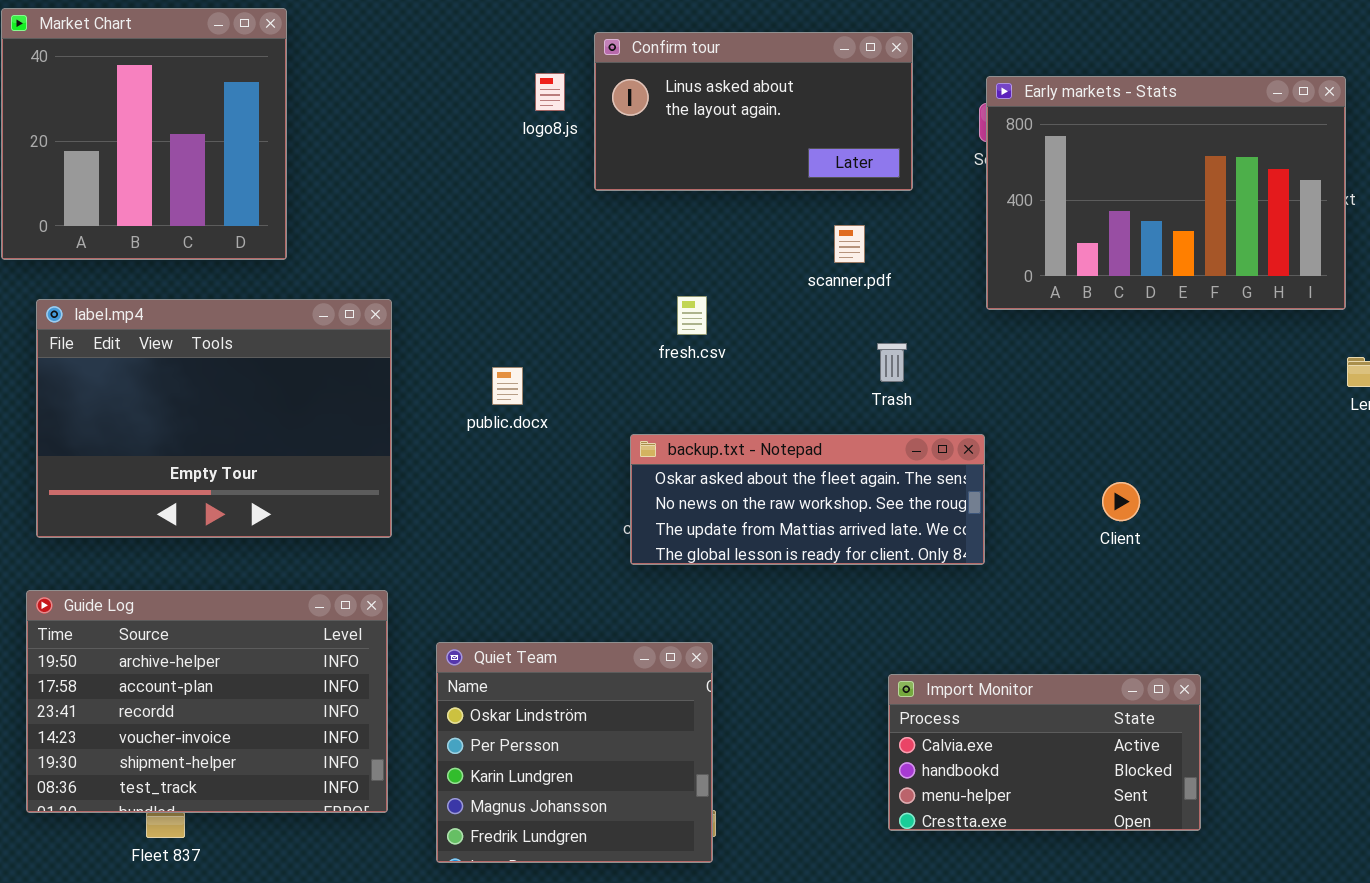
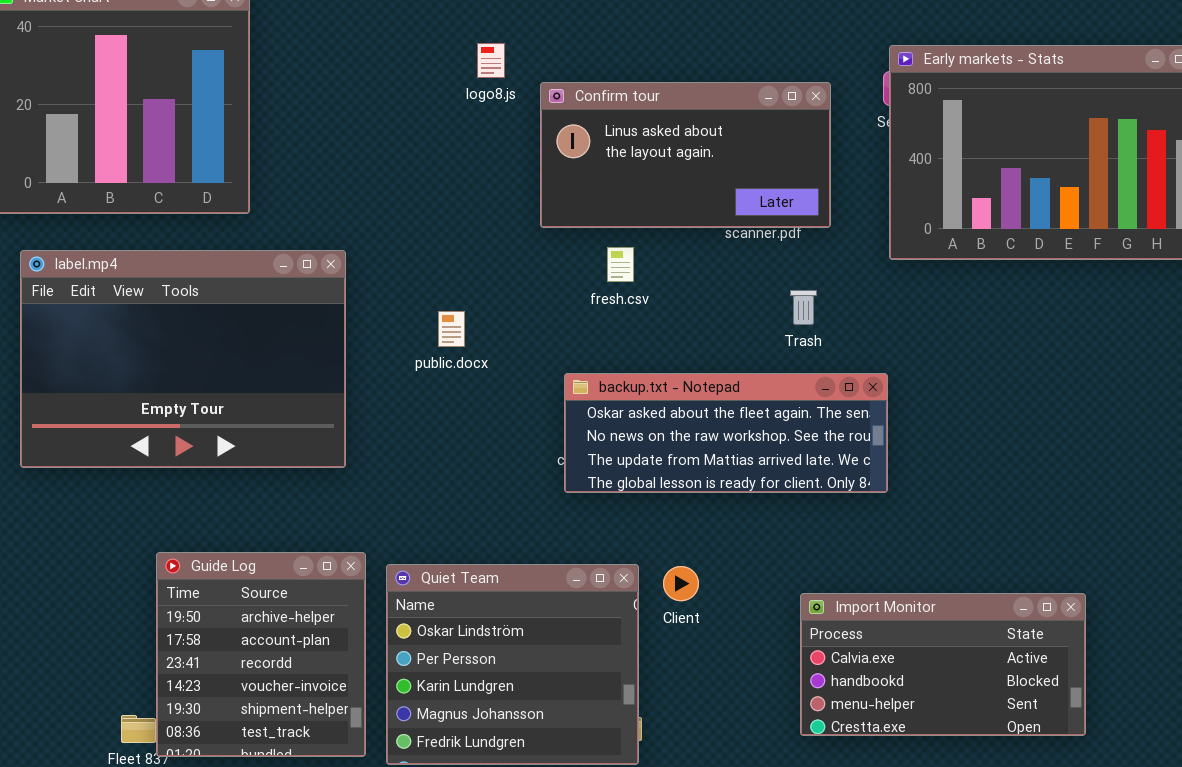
Confirm tour: [594,32,913,191] -> [540,82,831,228], moved
Client: [1102,482,1140,521] -> [663,566,699,601], moved
Guide Log: [26,590,388,813] -> [156,552,366,757], moved, resized

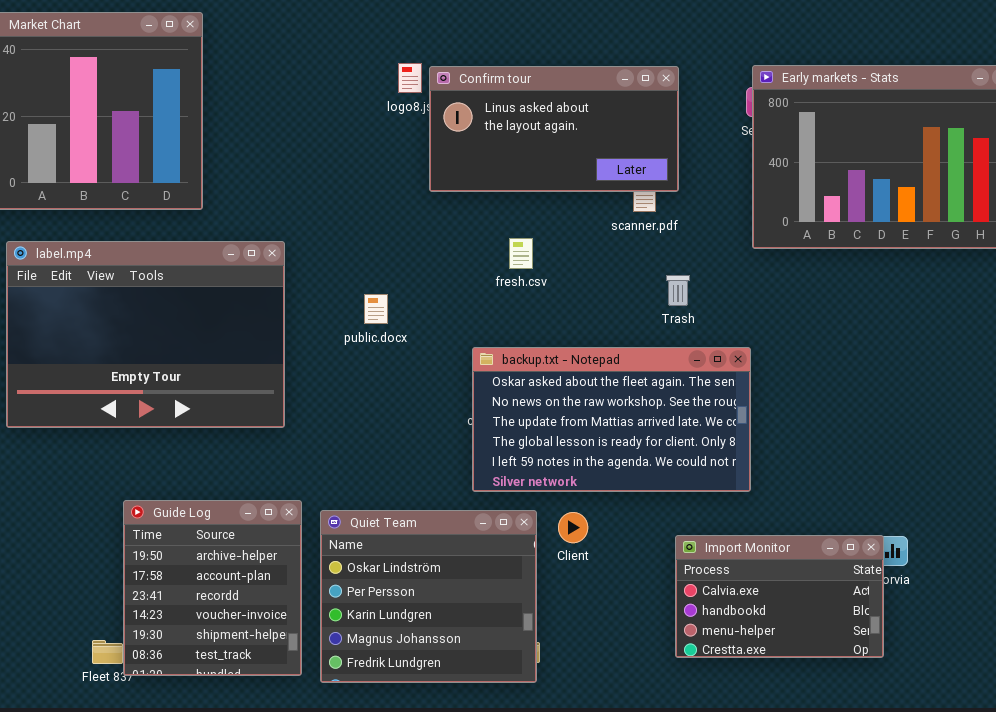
Confirm tour: [540,82,831,228] -> [429,66,679,192], moved
backup.txt - Notepad: [564,373,888,493] -> [472,347,751,492], resized
Import Monitor: [800,593,1086,736] -> [675,535,884,658], resized

